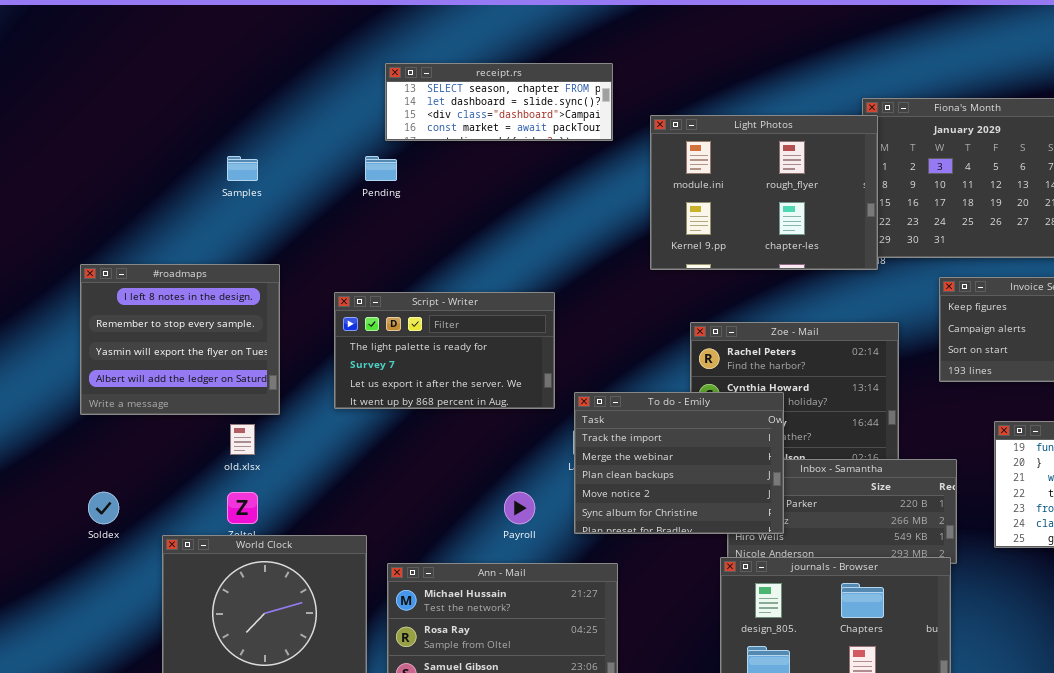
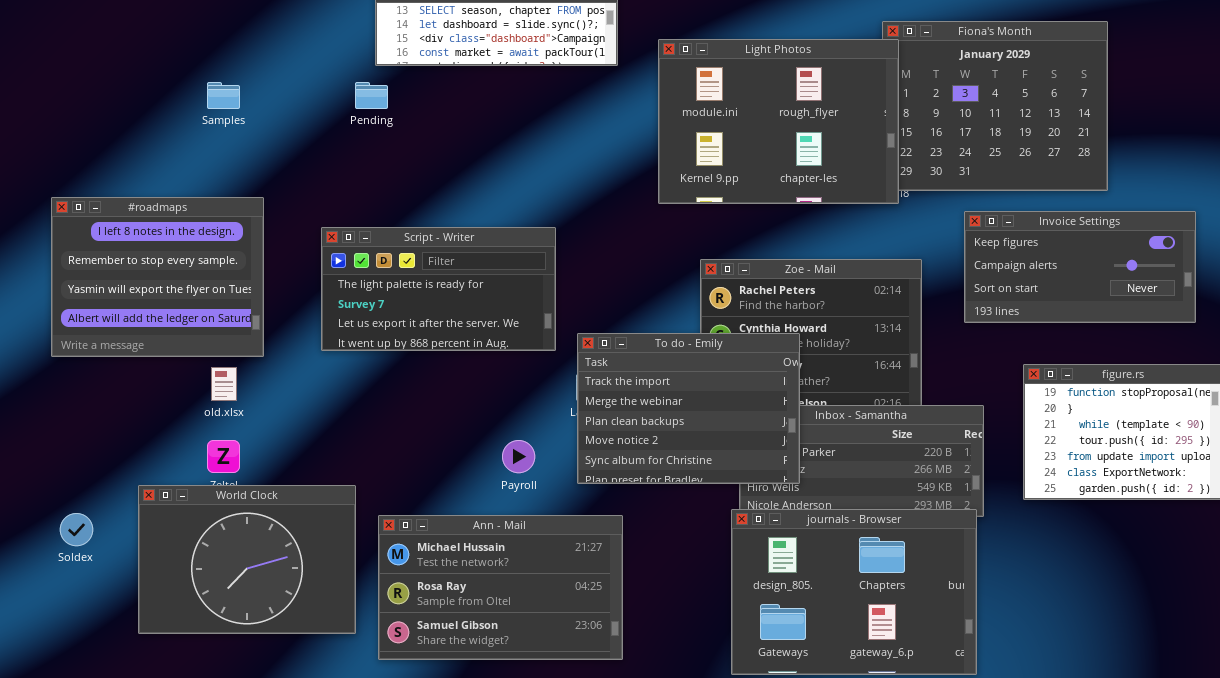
Soldex: [88,492,119,524] -> [60,513,93,546], moved

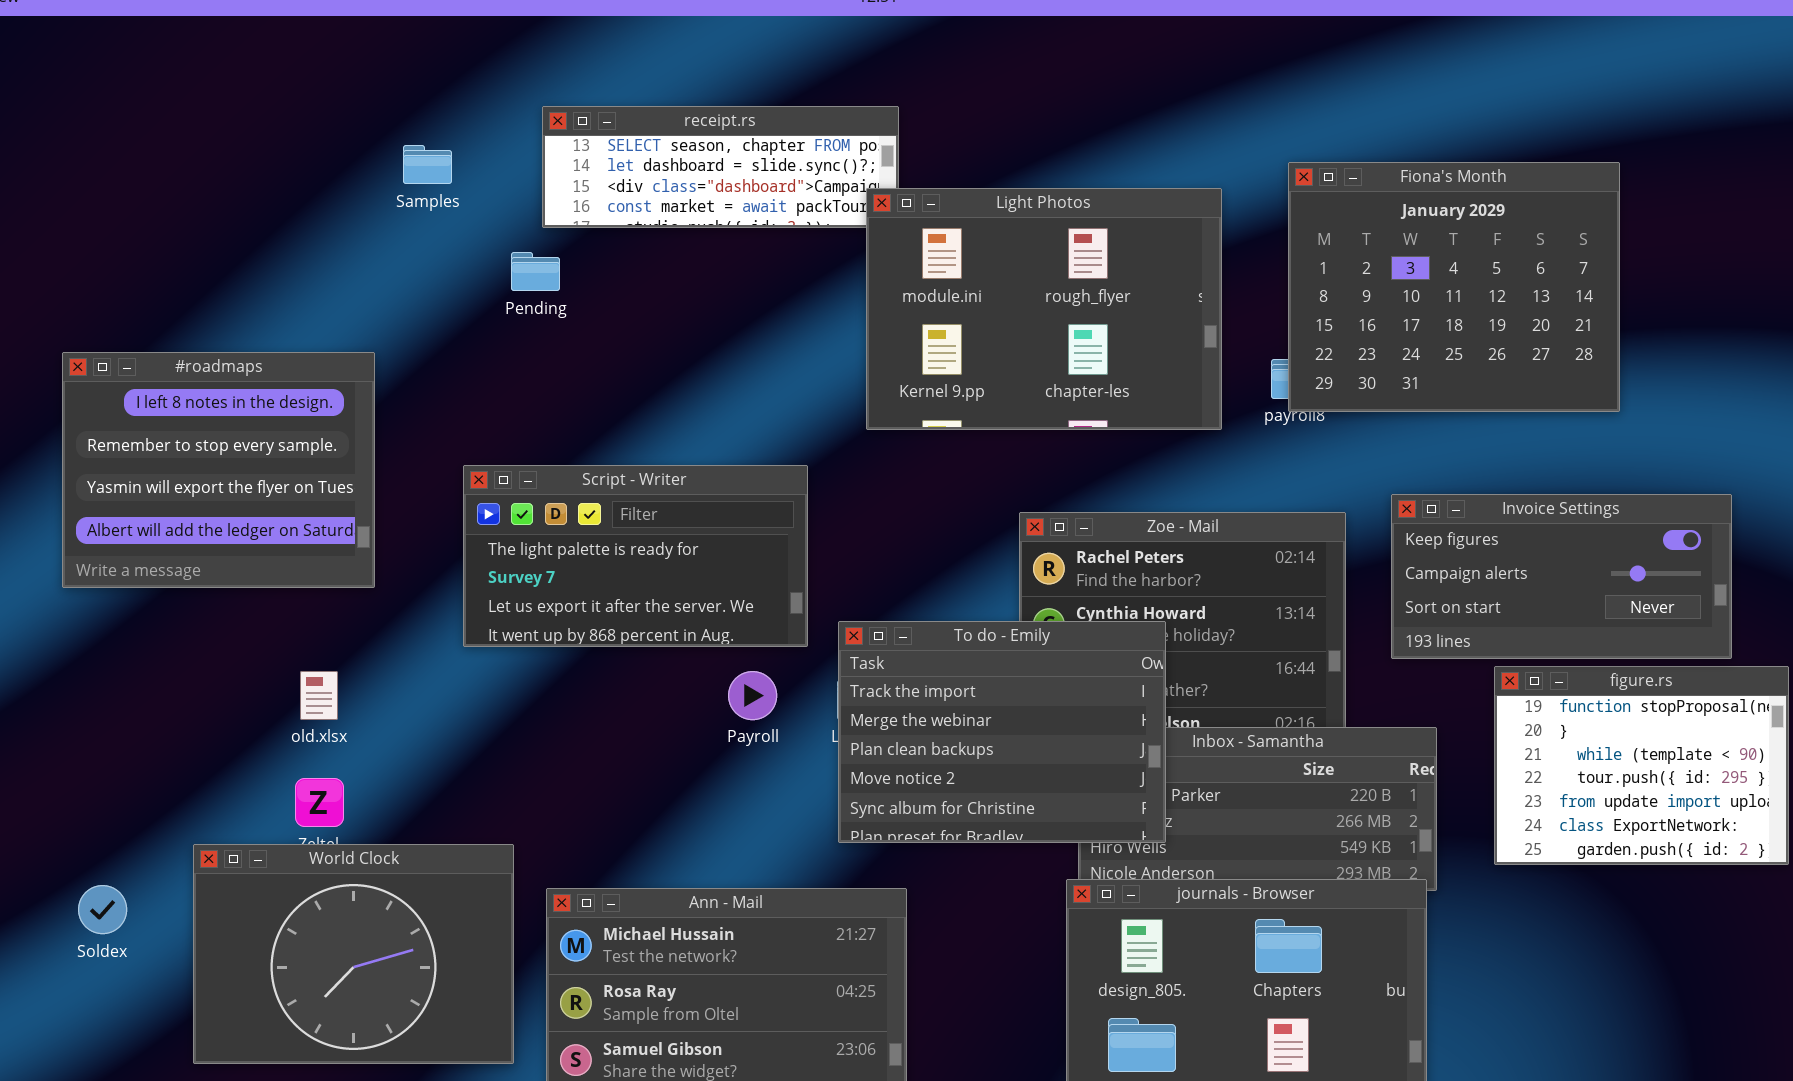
Light Photos: [658,39,899,204] -> [866,188,1222,430], moved
Samples: [207,82,240,109] -> [403,145,452,184], moved
#roadmaps: [51,197,264,357] -> [62,352,375,588], moved
Invoice Settings: [964,211,1196,323] -> [1391,494,1732,659], moved
Payroll: [502,440,535,473] -> [728,671,777,720], moved

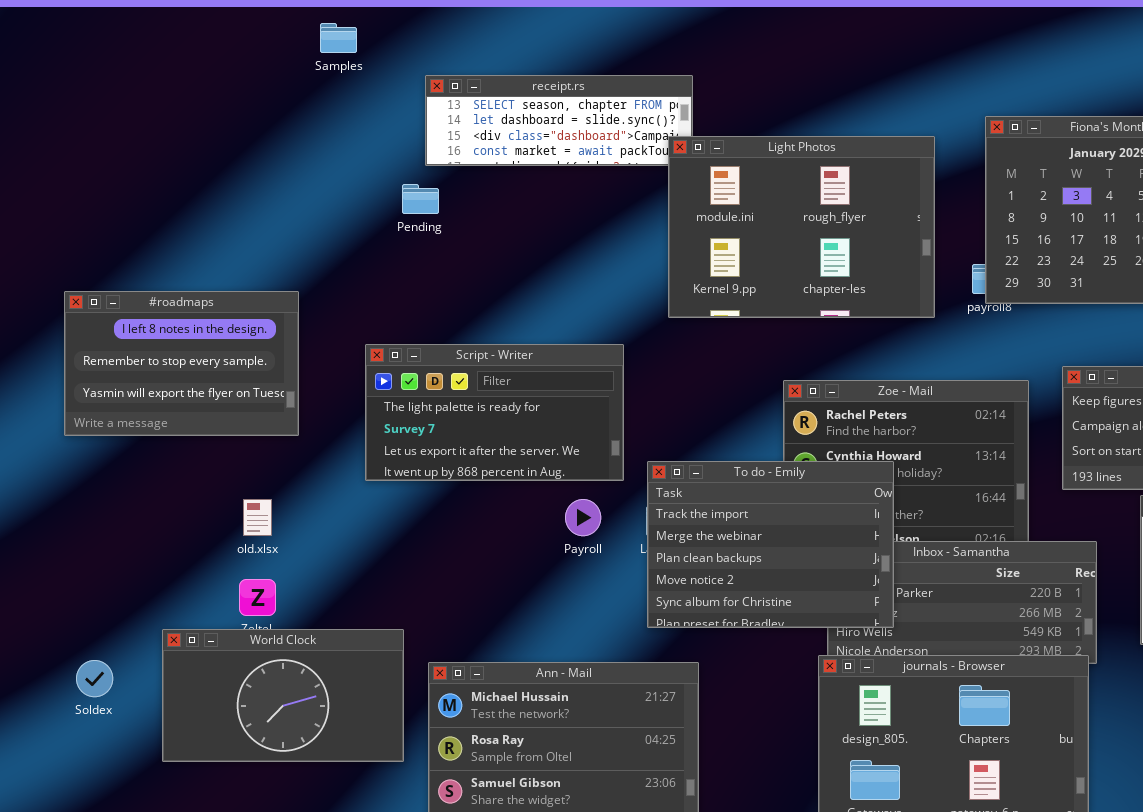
Samples: [403,145,452,184] -> [320,23,357,53], moved
#roadmaps: [62,352,375,588] -> [64,291,299,436], resized
World Clock: [193,844,514,1064] -> [162,629,404,762], resized

